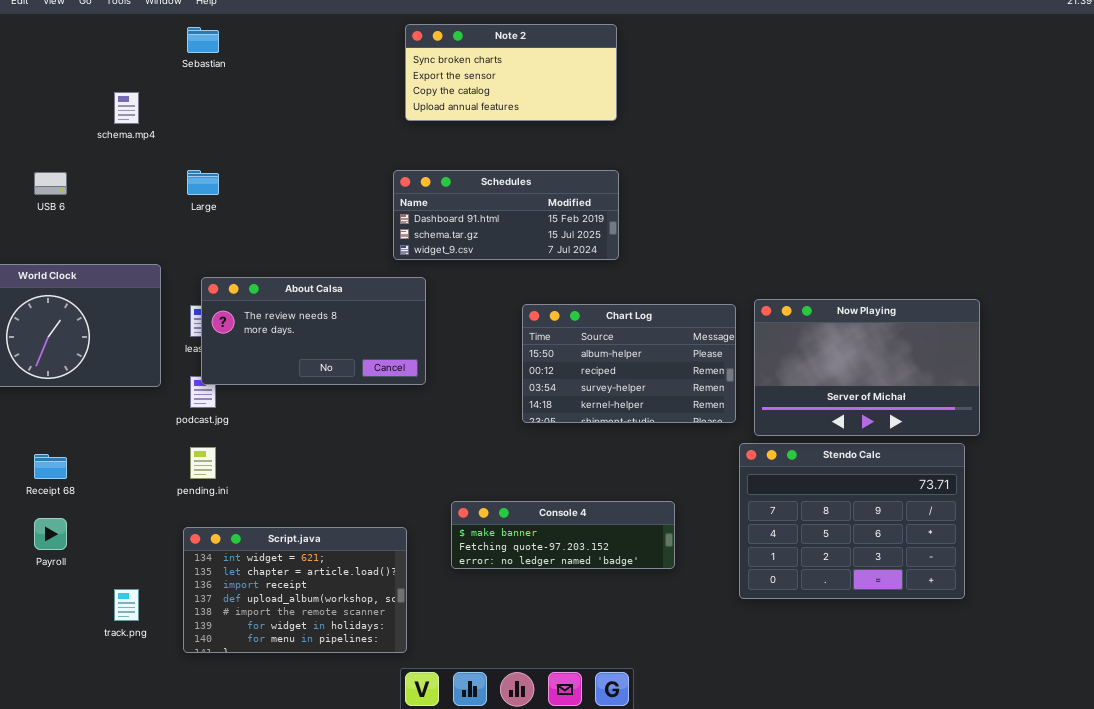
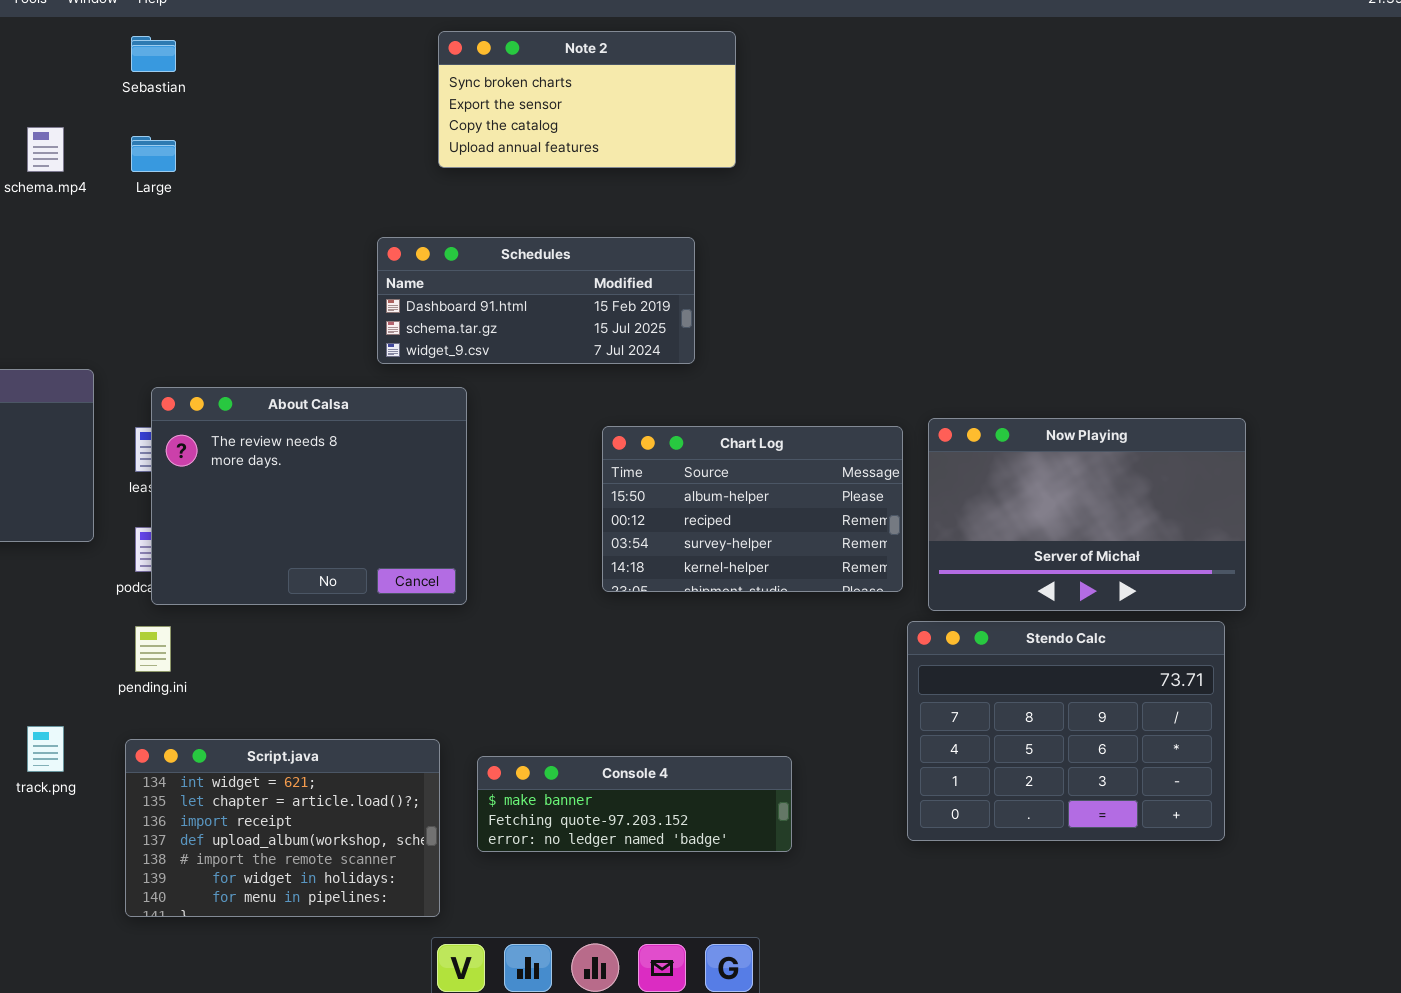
Large: [187,170,219,195] -> [131,136,176,172], moved
Schedules: [393,170,619,260] -> [377,237,695,364], moved
About Calsa: [201,277,426,385] -> [151,387,467,605], resized
Console 4: [451,501,675,569] -> [477,756,792,852], moved
track.png: [114,589,139,621] -> [27,726,64,772], moved

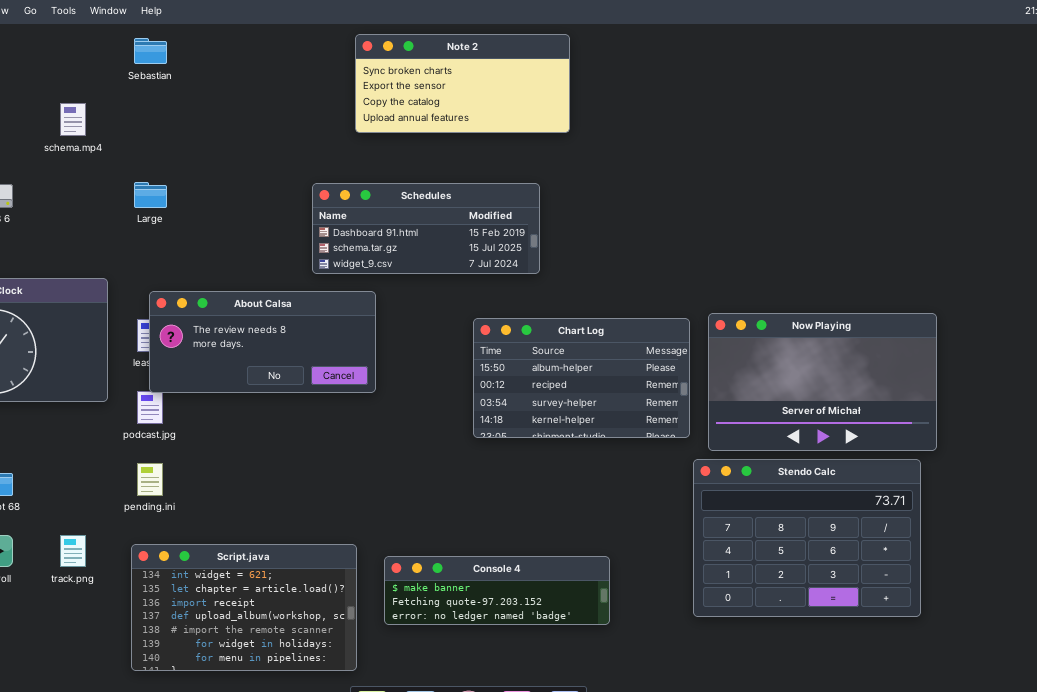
Large: [131,136,176,172] -> [134,182,167,208], moved
About Calsa: [151,387,467,605] -> [149,291,376,393], resized

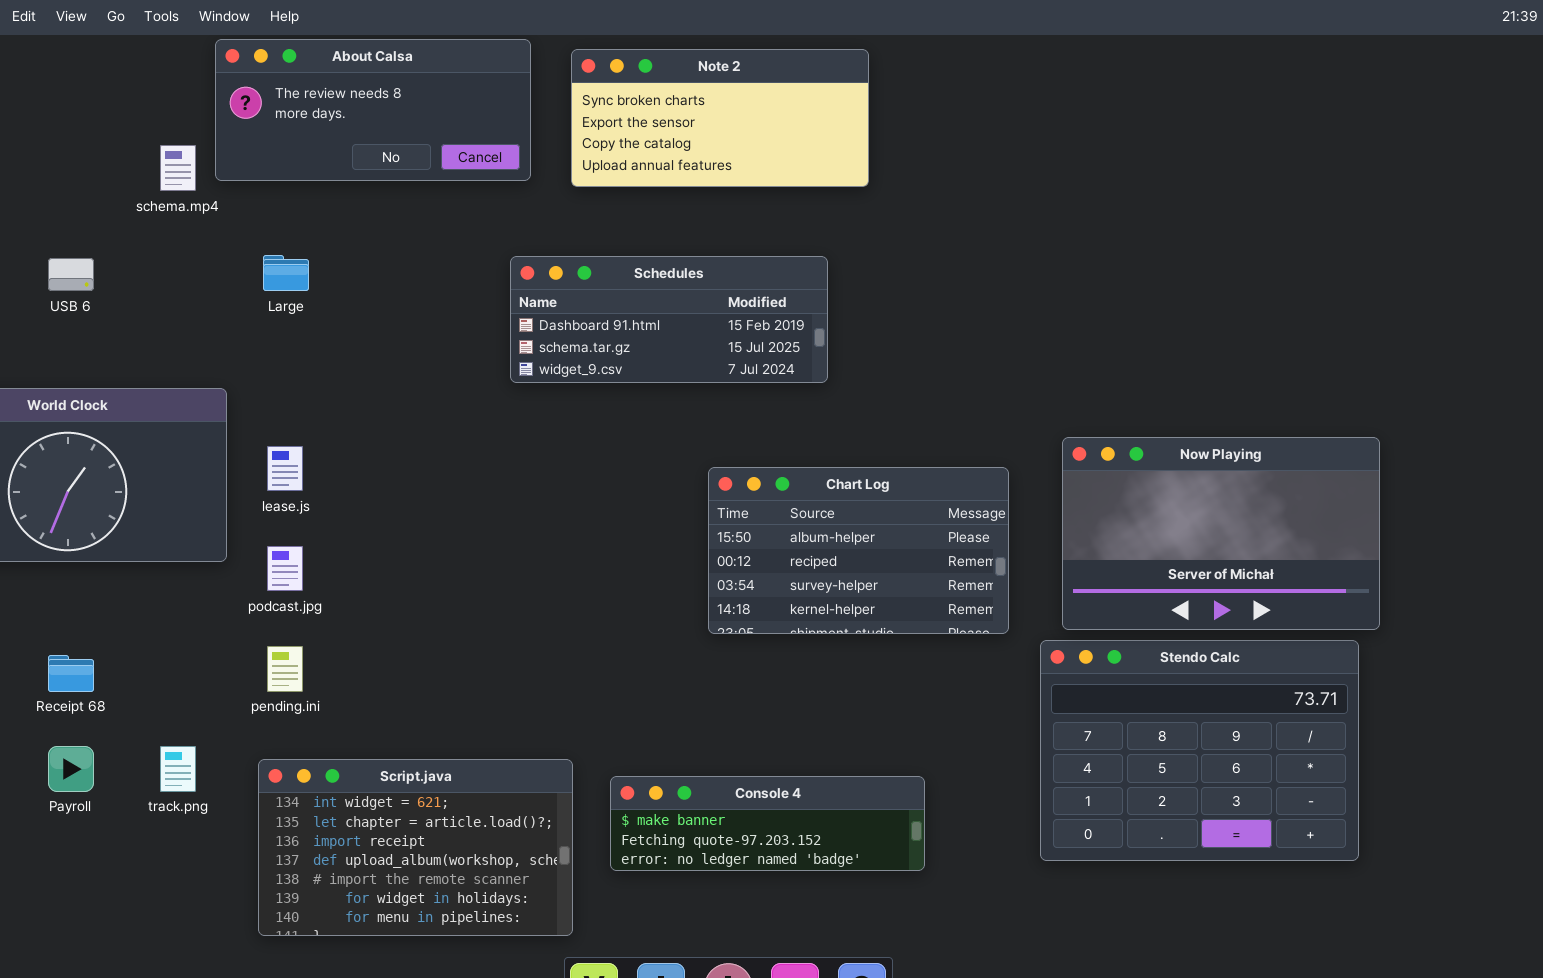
About Calsa: [149,291,376,393] -> [215,39,531,181], moved
Chart Log: [473,318,690,438] -> [708,467,1009,634], moved

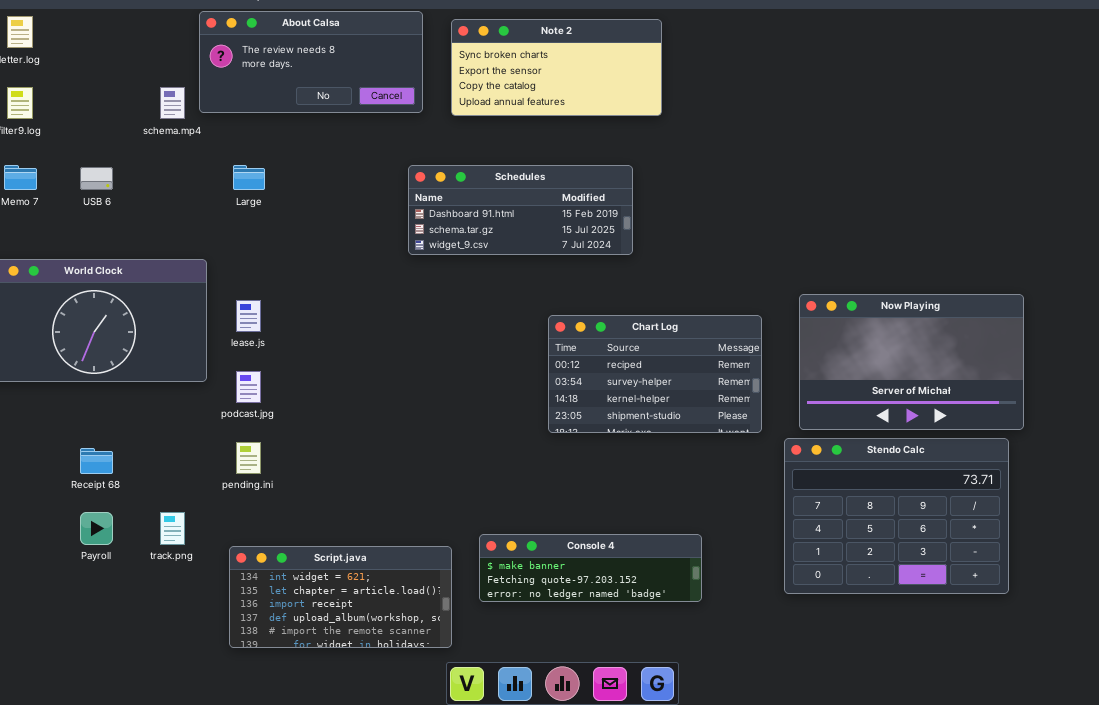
Chart Log: [708,467,1009,634] -> [548,315,762,433], scrolled down 1 row
Script.java: [258,759,573,936] -> [229,546,452,648], resized

